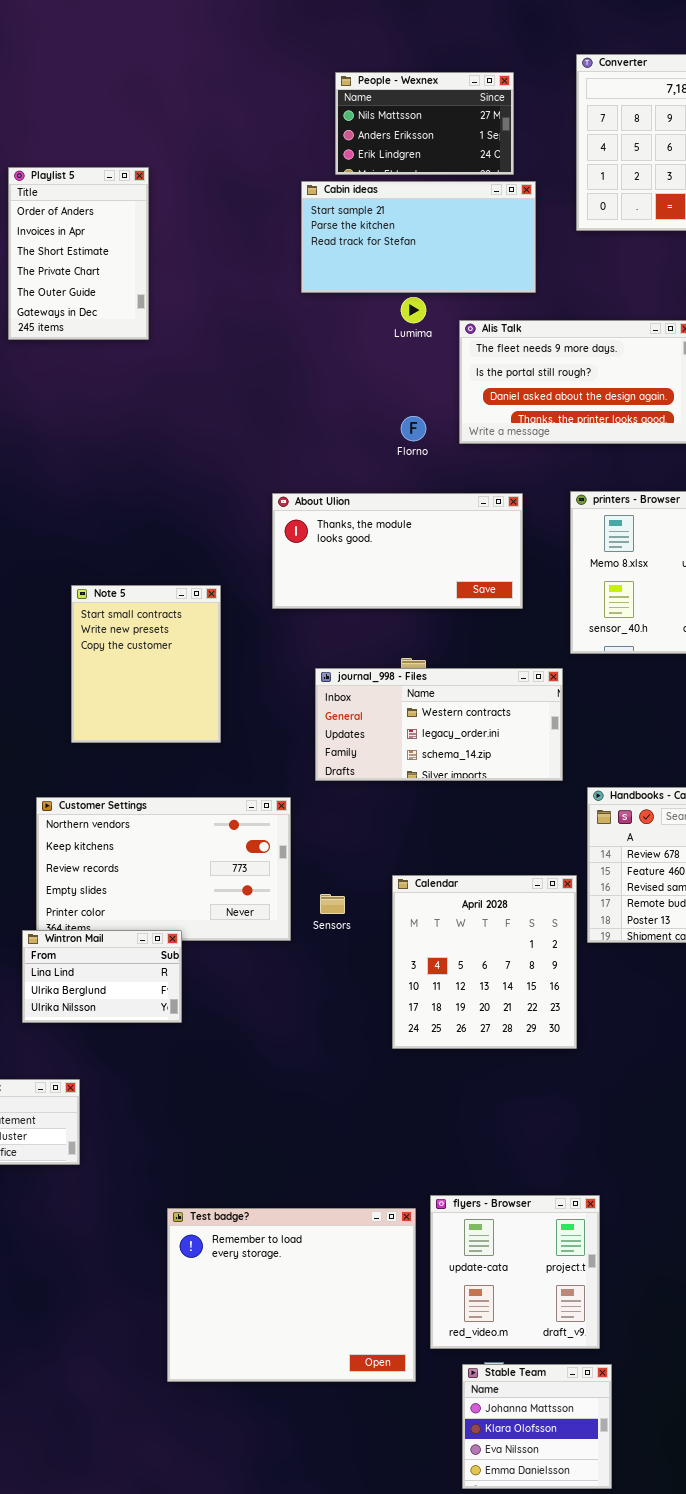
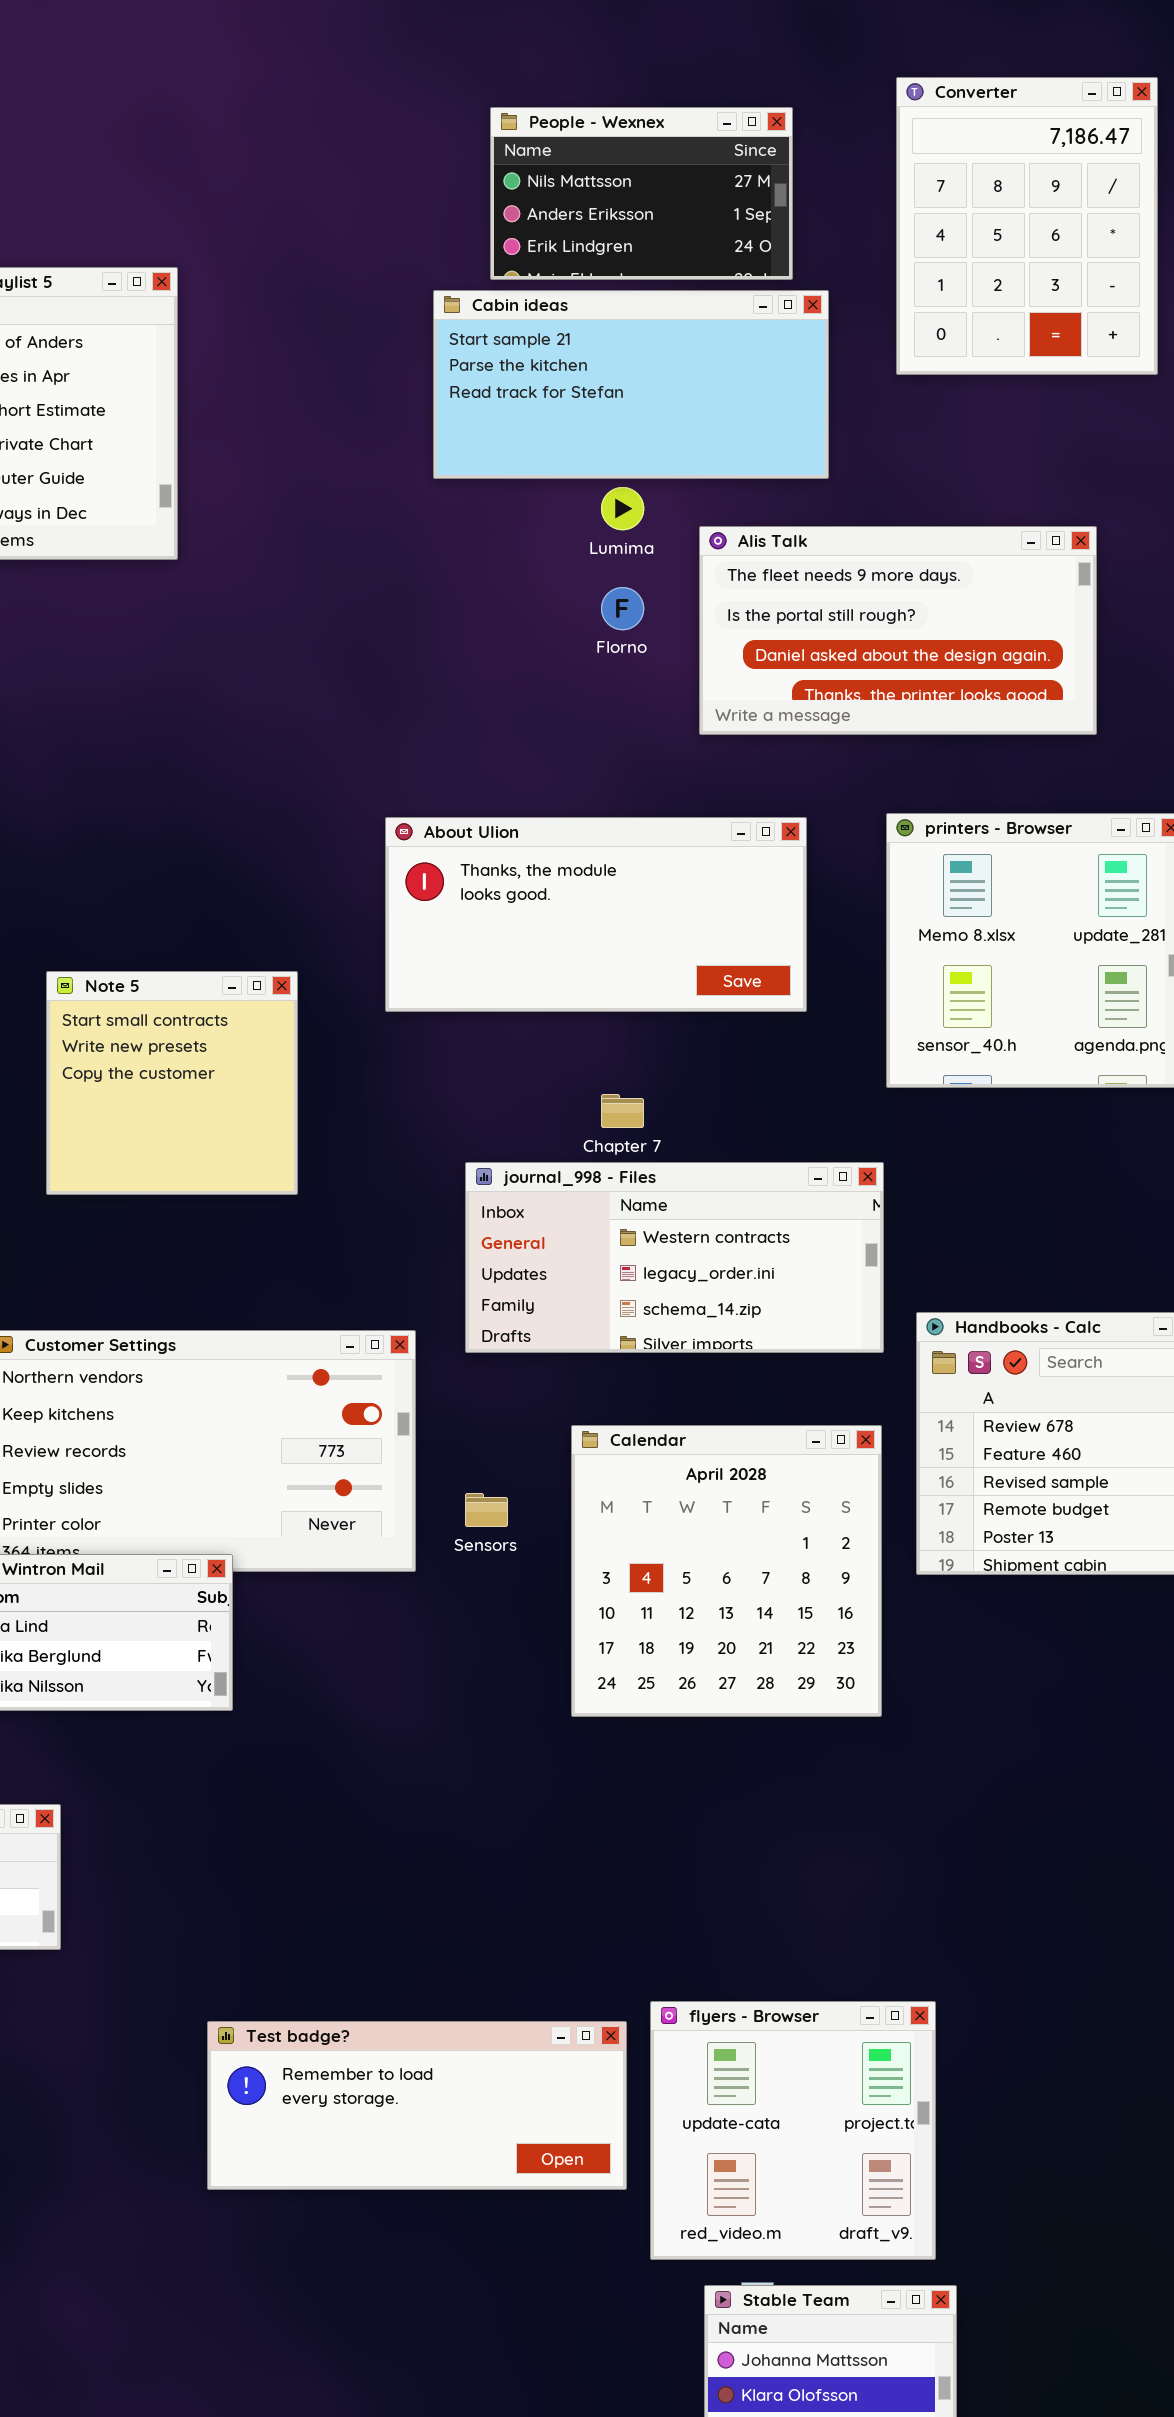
Florno: [401,416,426,441] -> [601,587,644,630], moved
Note 5: [71,585,221,743] -> [46,971,298,1195], resized
journal_998 - Files: [315,668,563,781] -> [465,1162,884,1353], moved
Calendar: [392,875,577,1049] -> [571,1425,882,1717], moved
Test badge?: [167,1208,416,1382] -> [207,2021,627,2190], resized

